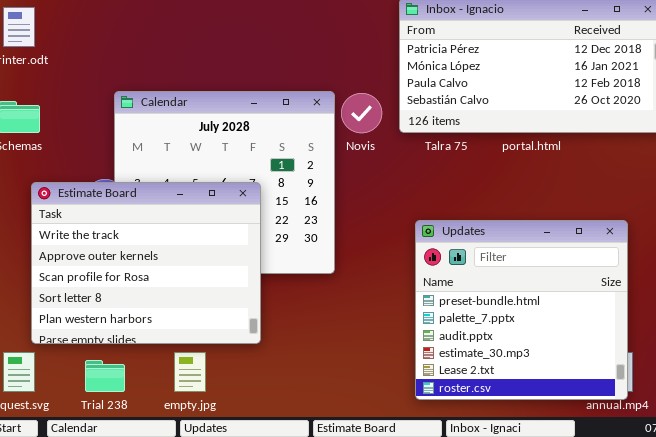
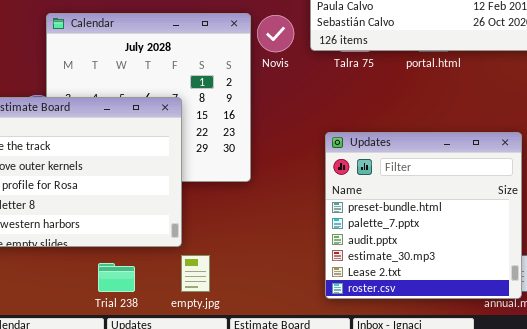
empty.jpg: [174,352,206,392] -> [181,255,210,292], moved
Trial 238: [85,360,125,392] -> [98,263,135,292], moved

